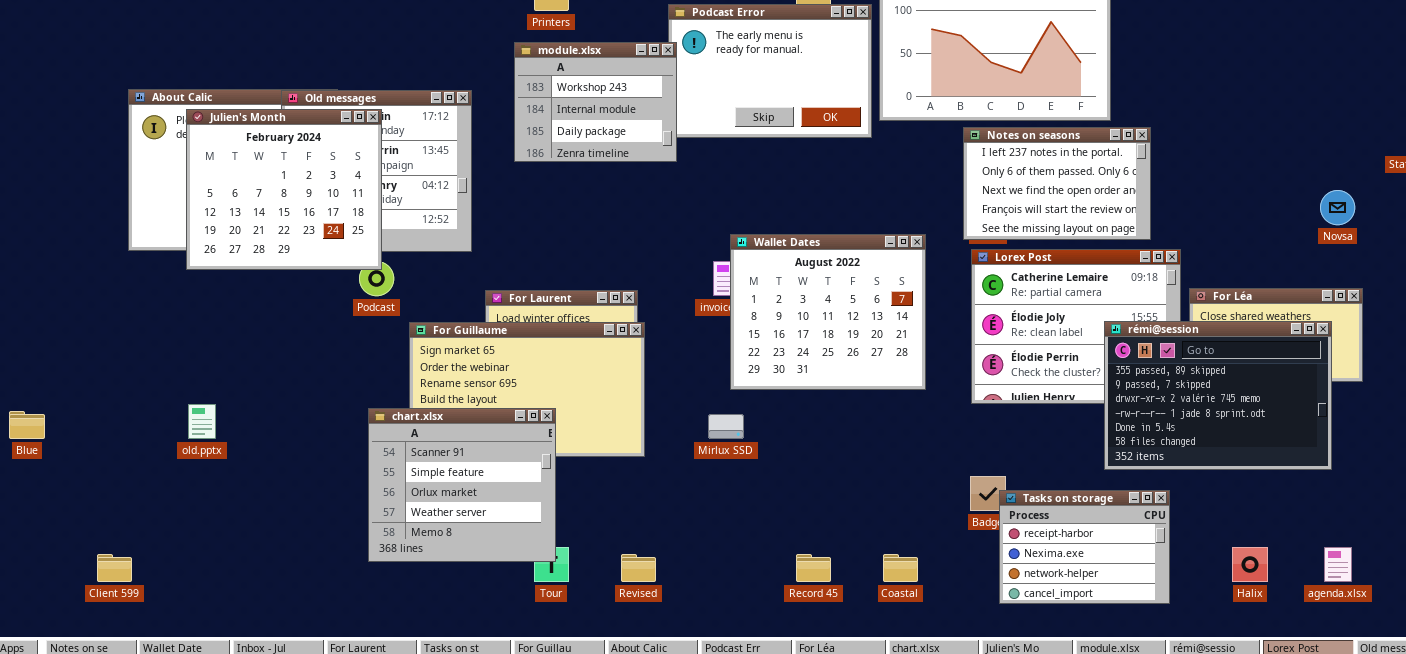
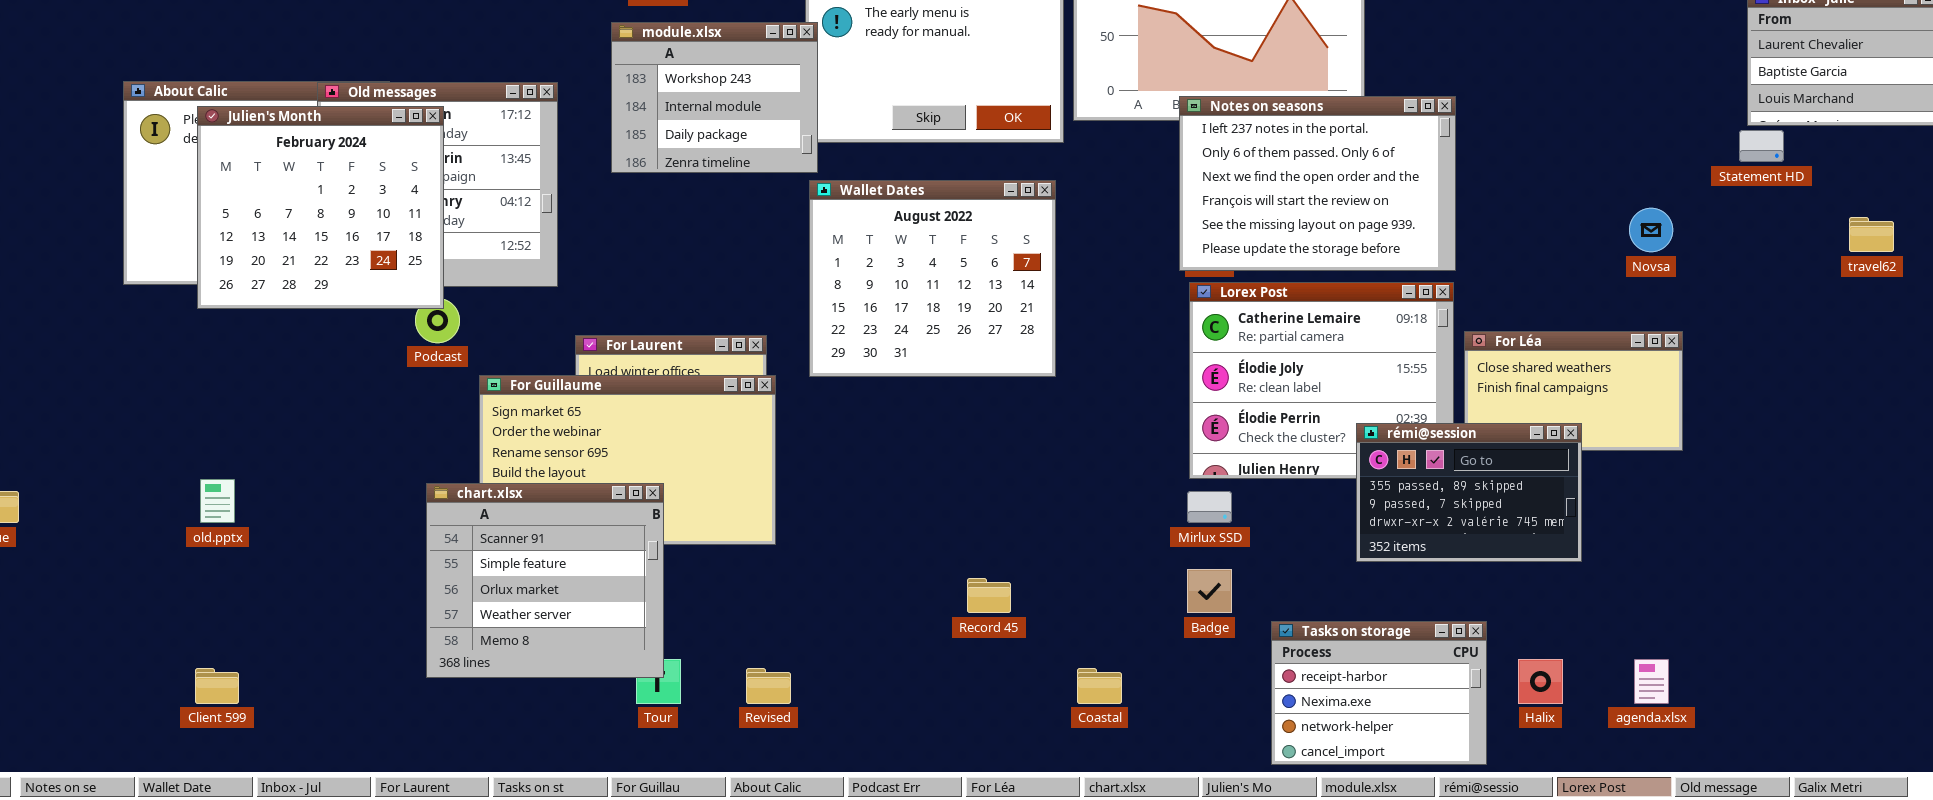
Notes on seasons: [963,127,1151,240] -> [1179,96,1456,271], resized
Wallet Dates: [730,234,926,390] -> [809,180,1056,377], moved
rémi@session: [1104,321,1332,470] -> [1356,423,1582,562], resized
Mirlux SSD: [708,414,744,439] -> [1187,491,1232,523], moved
Tasks on storage: [999,490,1170,604] -> [1271,621,1487,765], moved
Client 599: [97,554,132,582] -> [195,668,239,704], moved
Record 45: [796,554,831,582] -> [967,578,1011,613], moved

